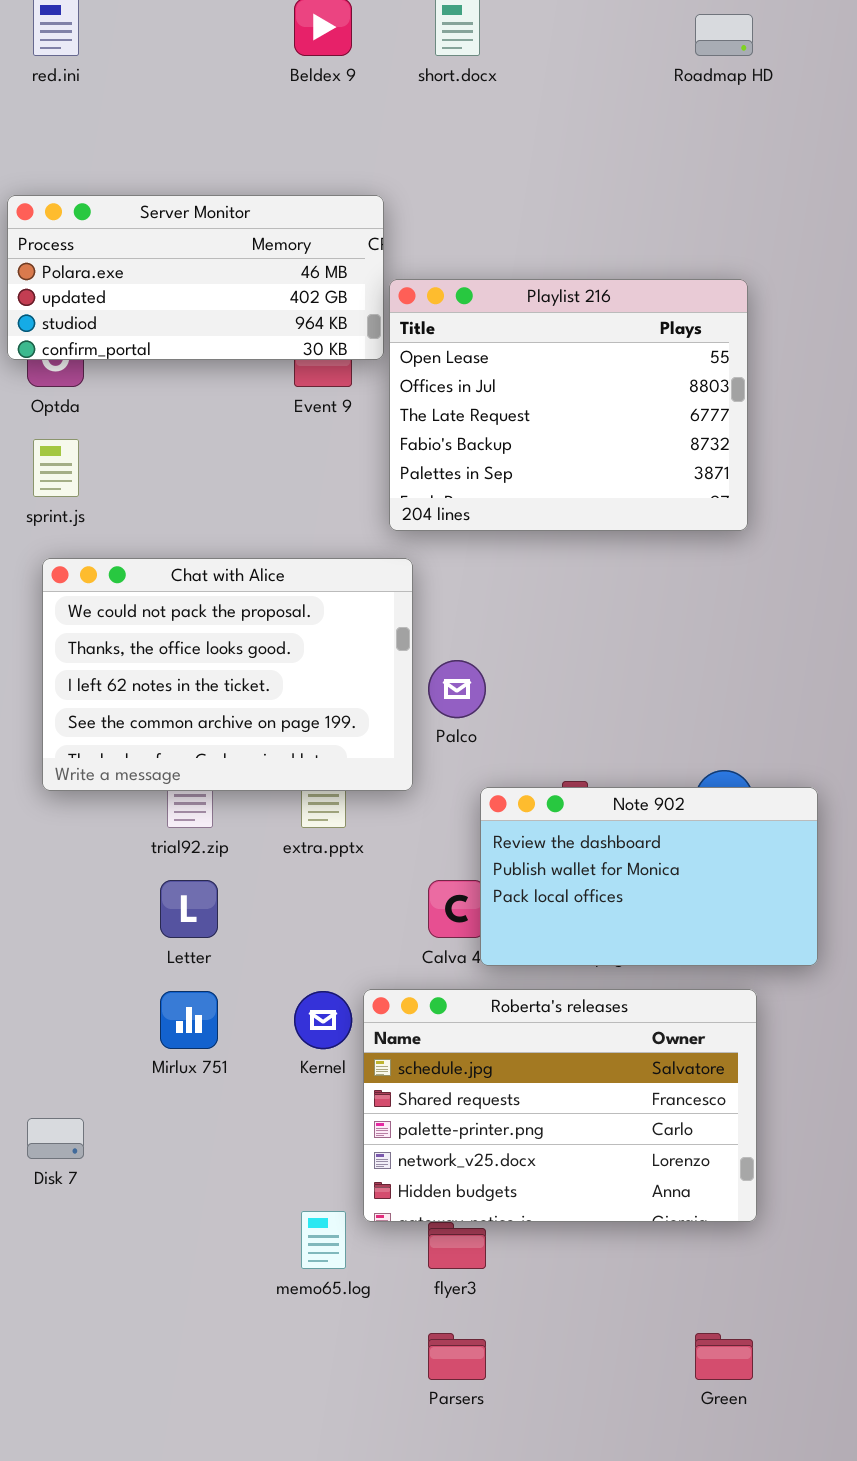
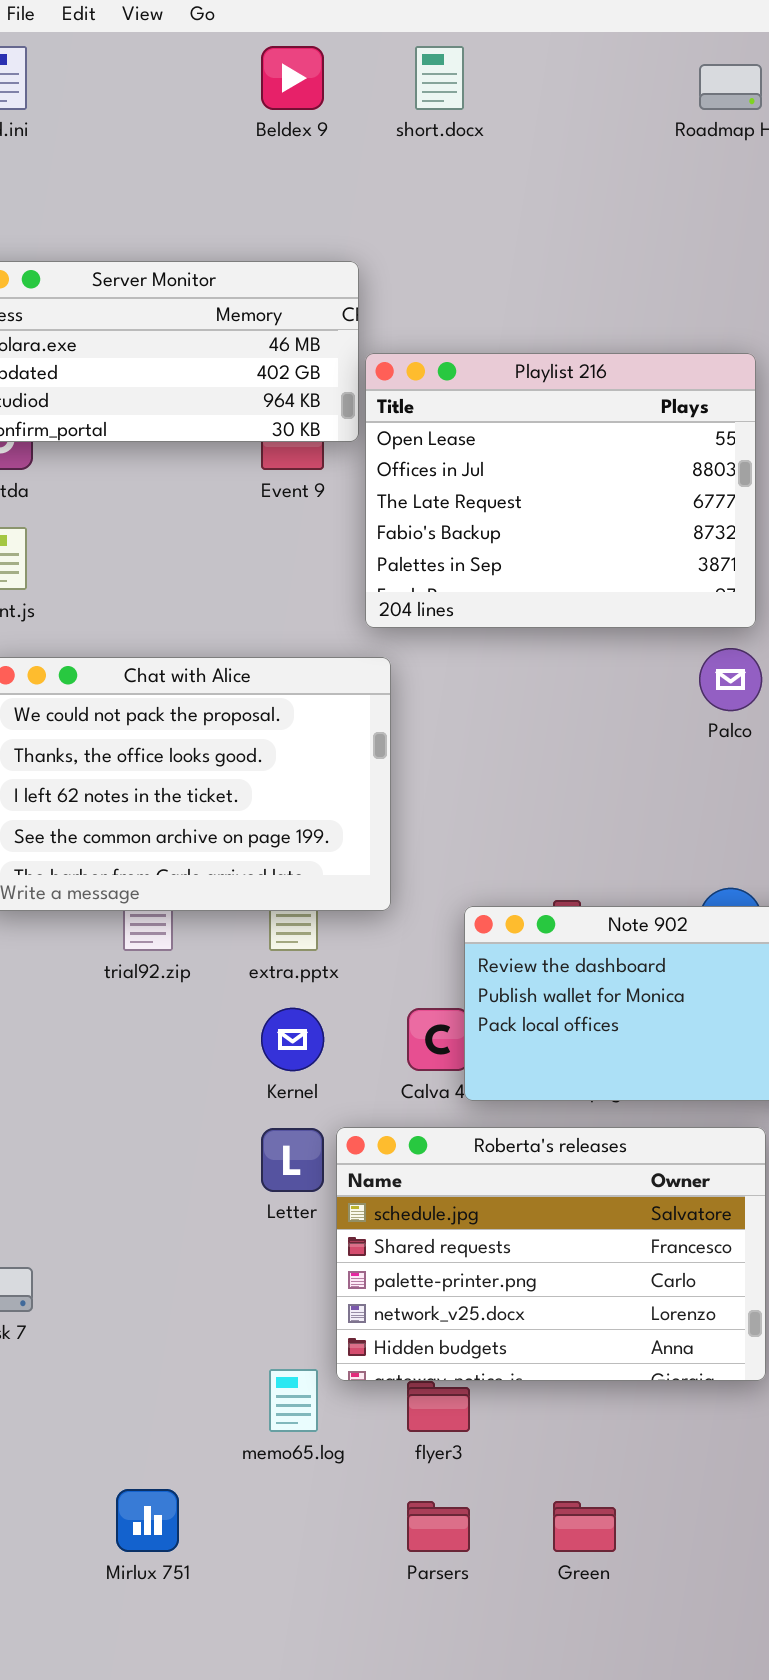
Palco: [428,660,486,718] -> [699,648,762,711], moved
Letter: [160,880,218,938] -> [261,1128,324,1192], moved
Mirlux 751: [160,991,218,1049] -> [116,1489,179,1552], moved
Kernel: [294,991,352,1049] -> [261,1008,324,1071], moved
Green: [695,1333,753,1380] -> [553,1501,616,1552], moved

